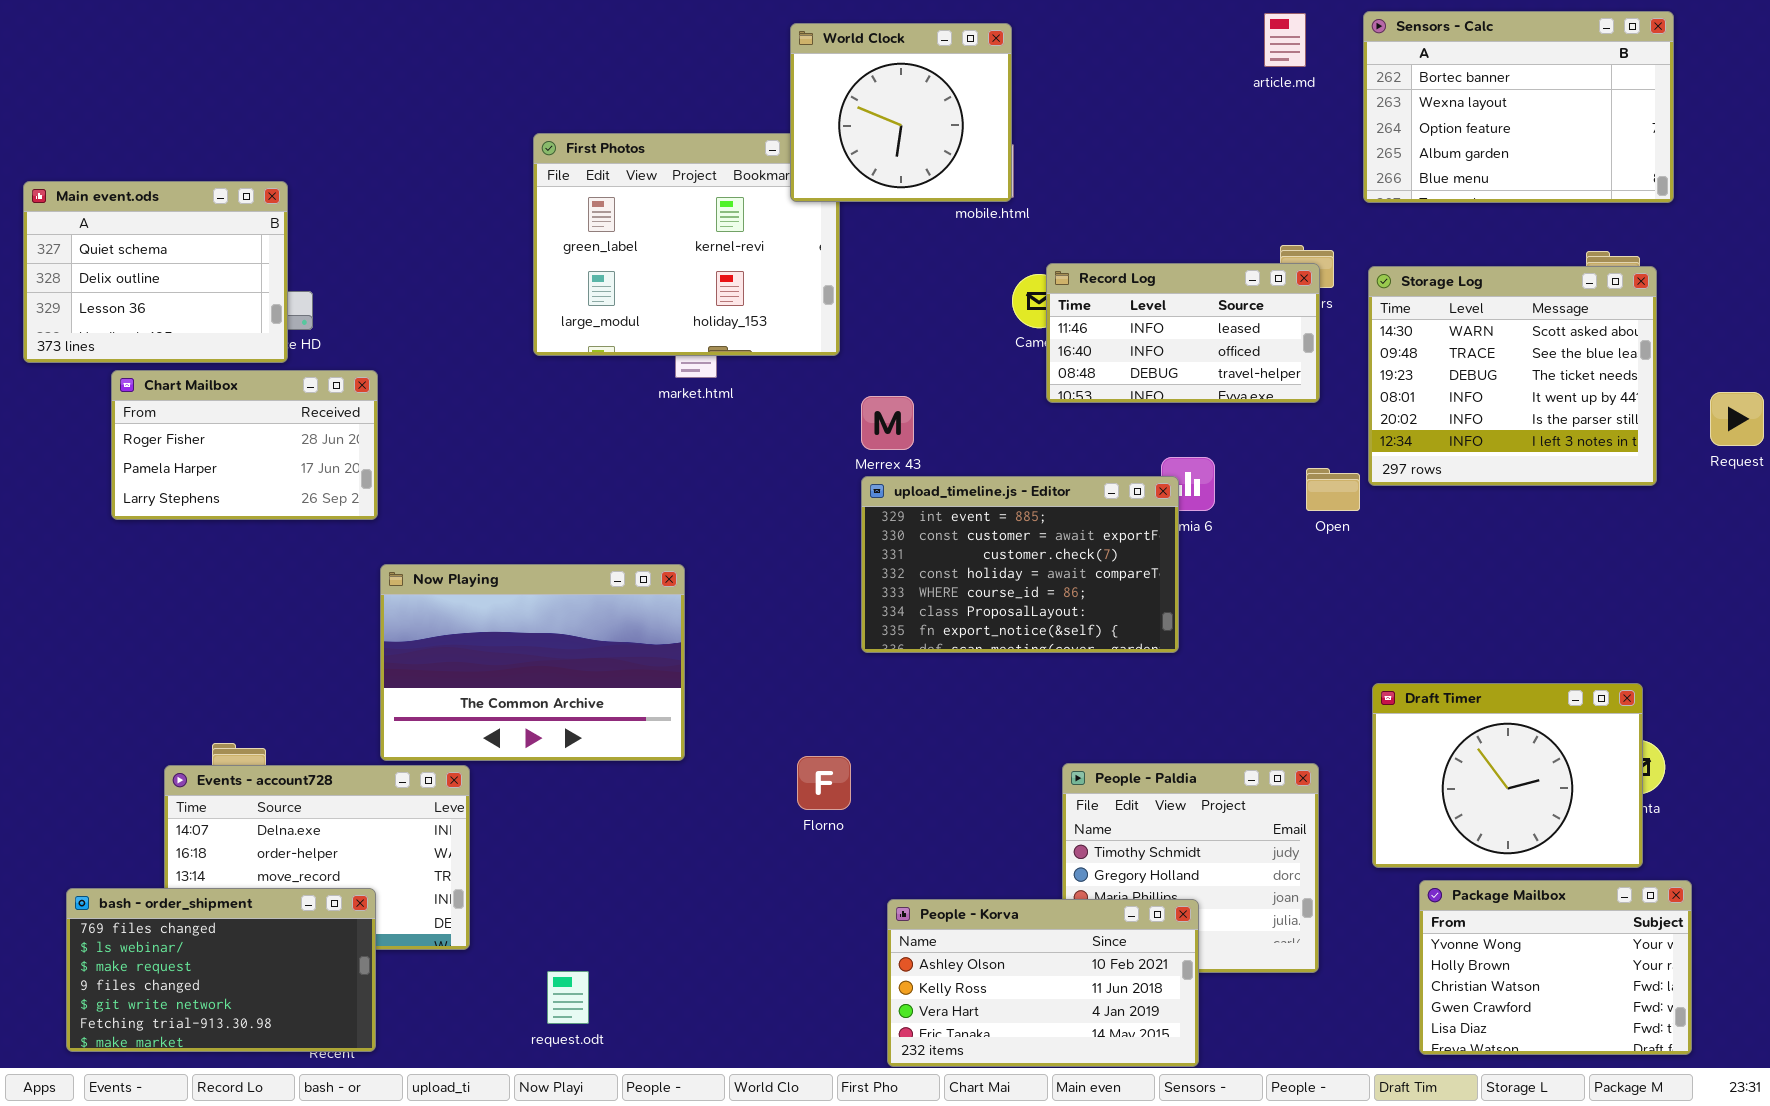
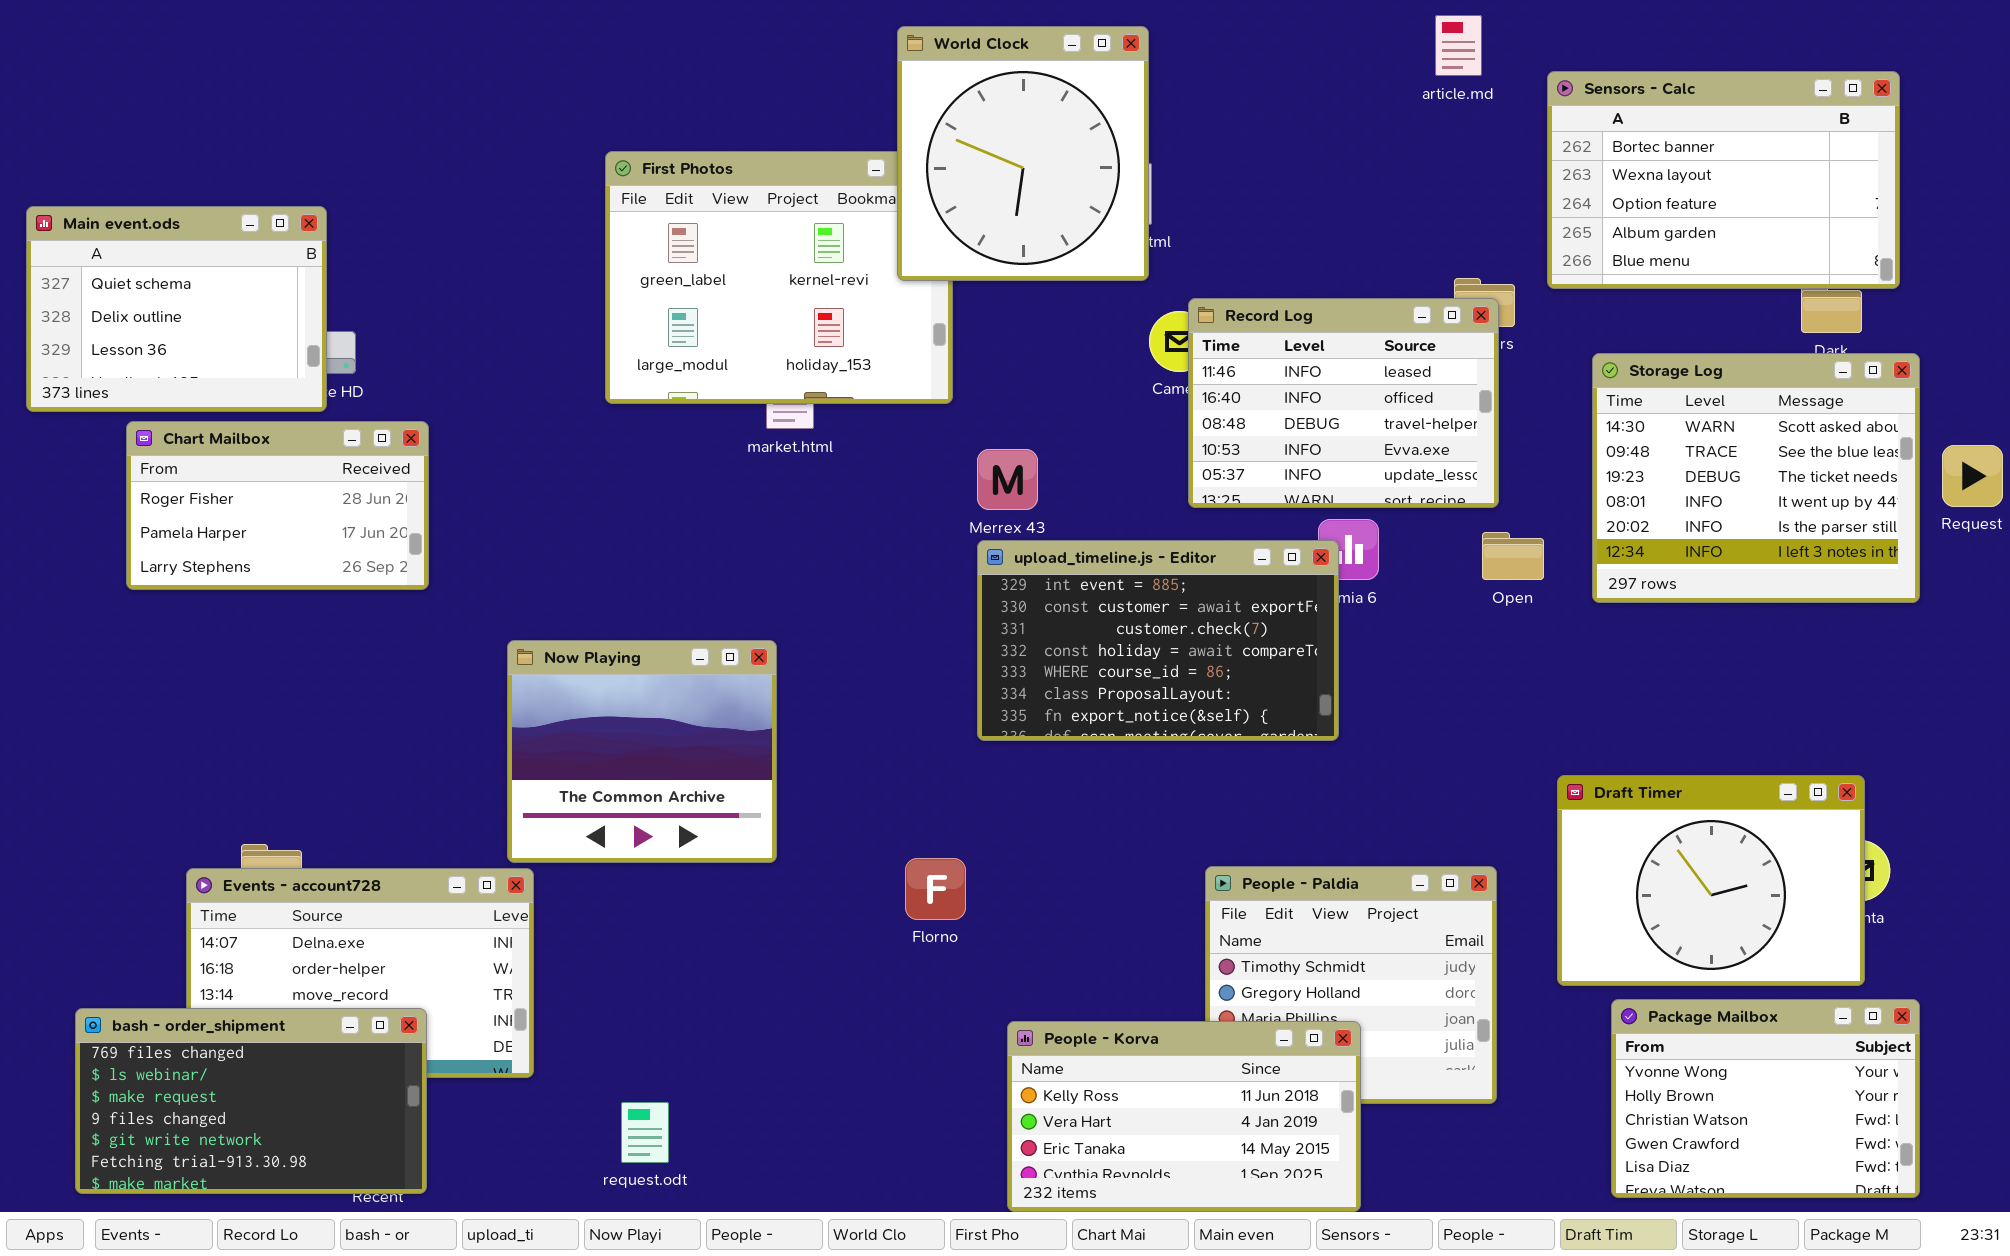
Sensors - Calc: [1363,11,1674,203] -> [1547,71,1900,289], moved
World Clock: [790,23,1012,202] -> [897,26,1149,281], resized
Record Log: [1046,263,1320,403] -> [1188,298,1499,508], resized
Storage Log: [1368,266,1657,486] -> [1592,353,1920,603], moved
Now Playing: [380,564,685,761] -> [507,640,777,863], resized
People - Korva: [887,899,1199,1067] -> [1007,1021,1361,1212], scrolled down 1 row

